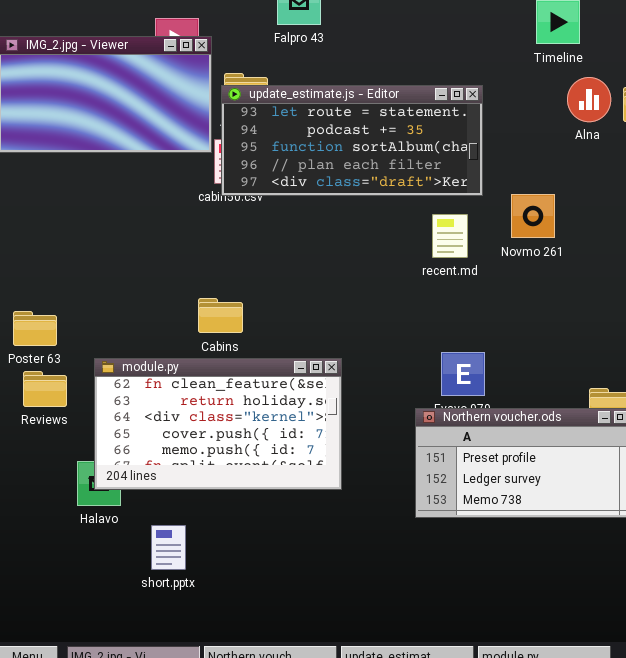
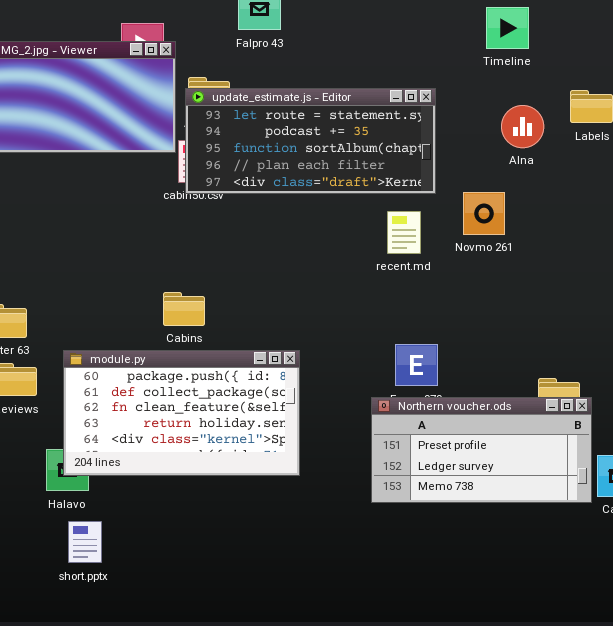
Alna: [567,77,611,122] -> [501,105,544,148], moved
module.py: [94,358,342,490] -> [63,350,300,476], scrolled up 2 rows
short.pptx: [151,525,186,570] -> [68,521,102,563], moved

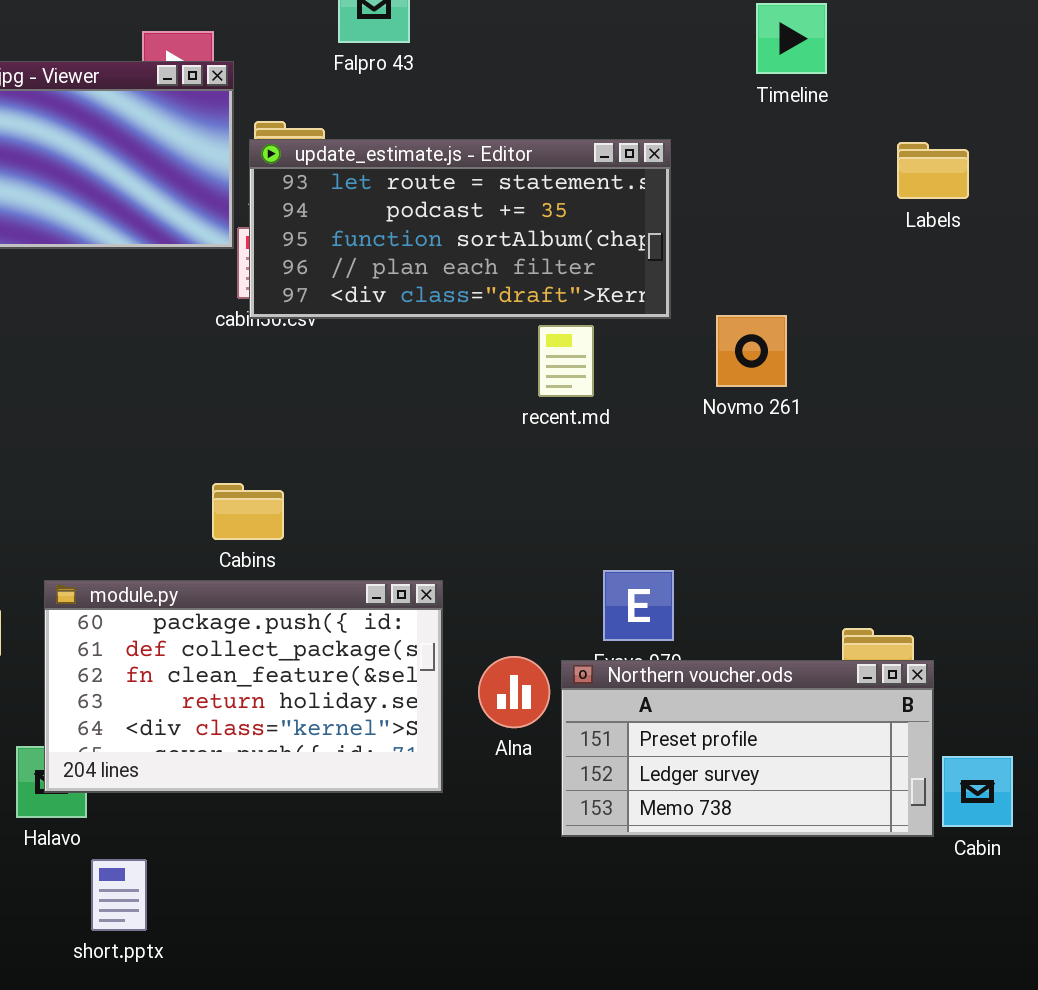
Alna: [501,105,544,148] -> [478,656,550,728], moved
recent.md: [387,211,421,254] -> [538,325,594,397], moved
short.pptx: [68,521,102,563] -> [91,859,147,931], moved

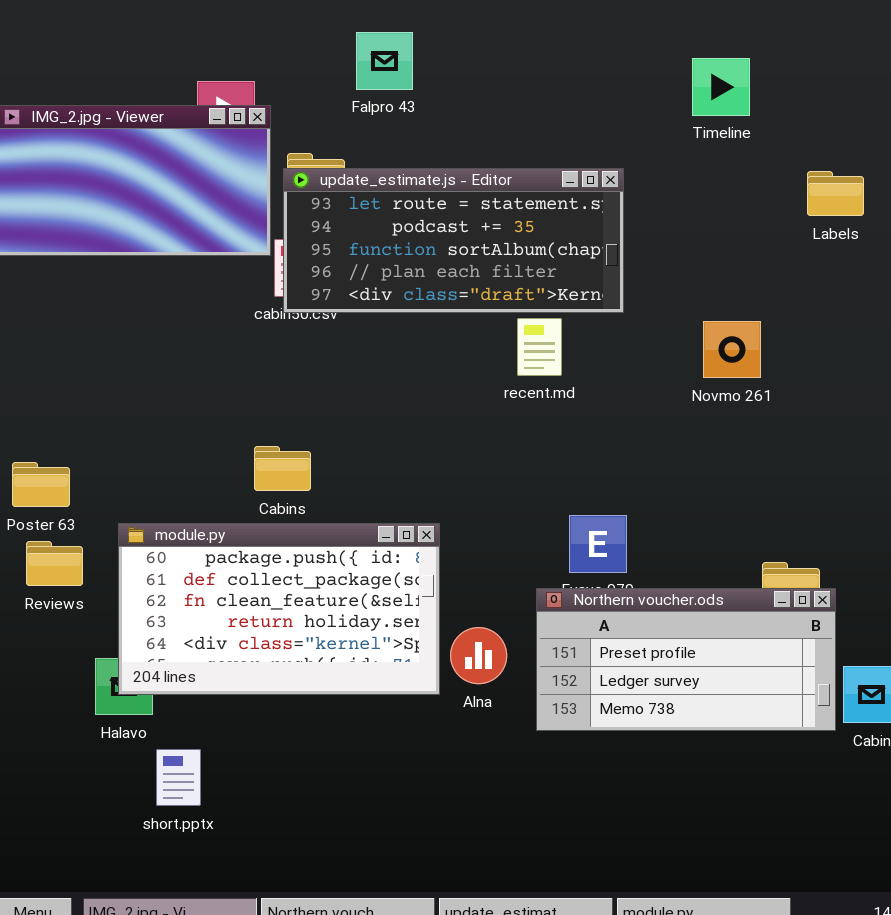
Novmo 261: [716,315,787,387] -> [703,321,761,378], moved
Alna: [478,656,550,728] -> [450,627,507,684], moved

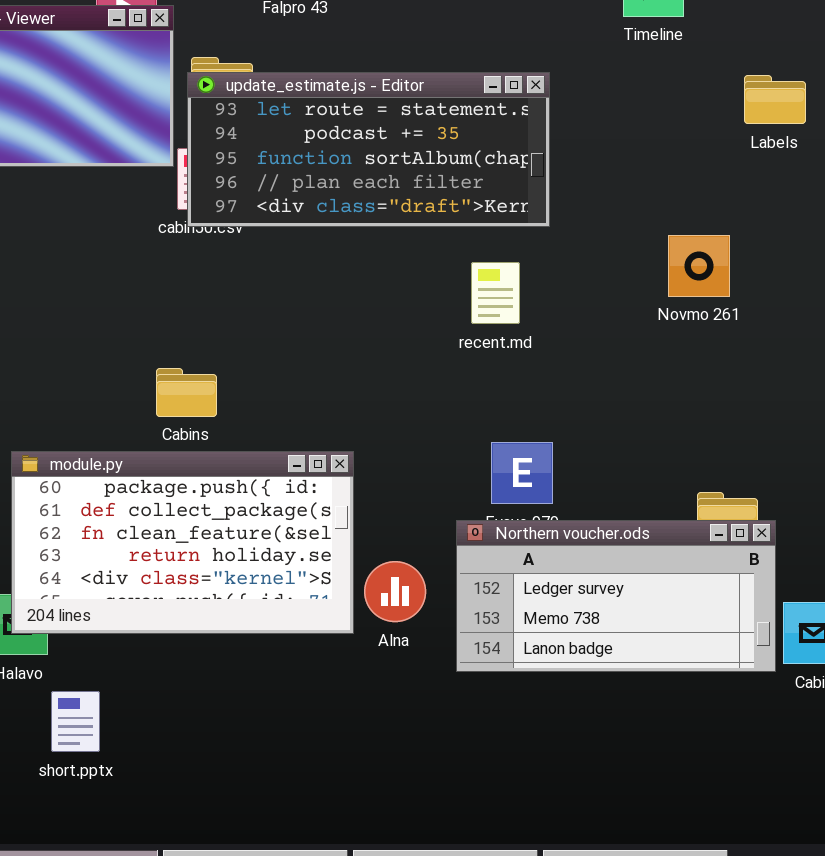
recent.md: [517,318,562,376] -> [471,262,520,324], moved
Novmo 261: [703,321,761,378] -> [668,235,730,297], moved
Northern voucher.ods: [536,588,836,731] -> [456,520,776,672], scrolled down 1 row

